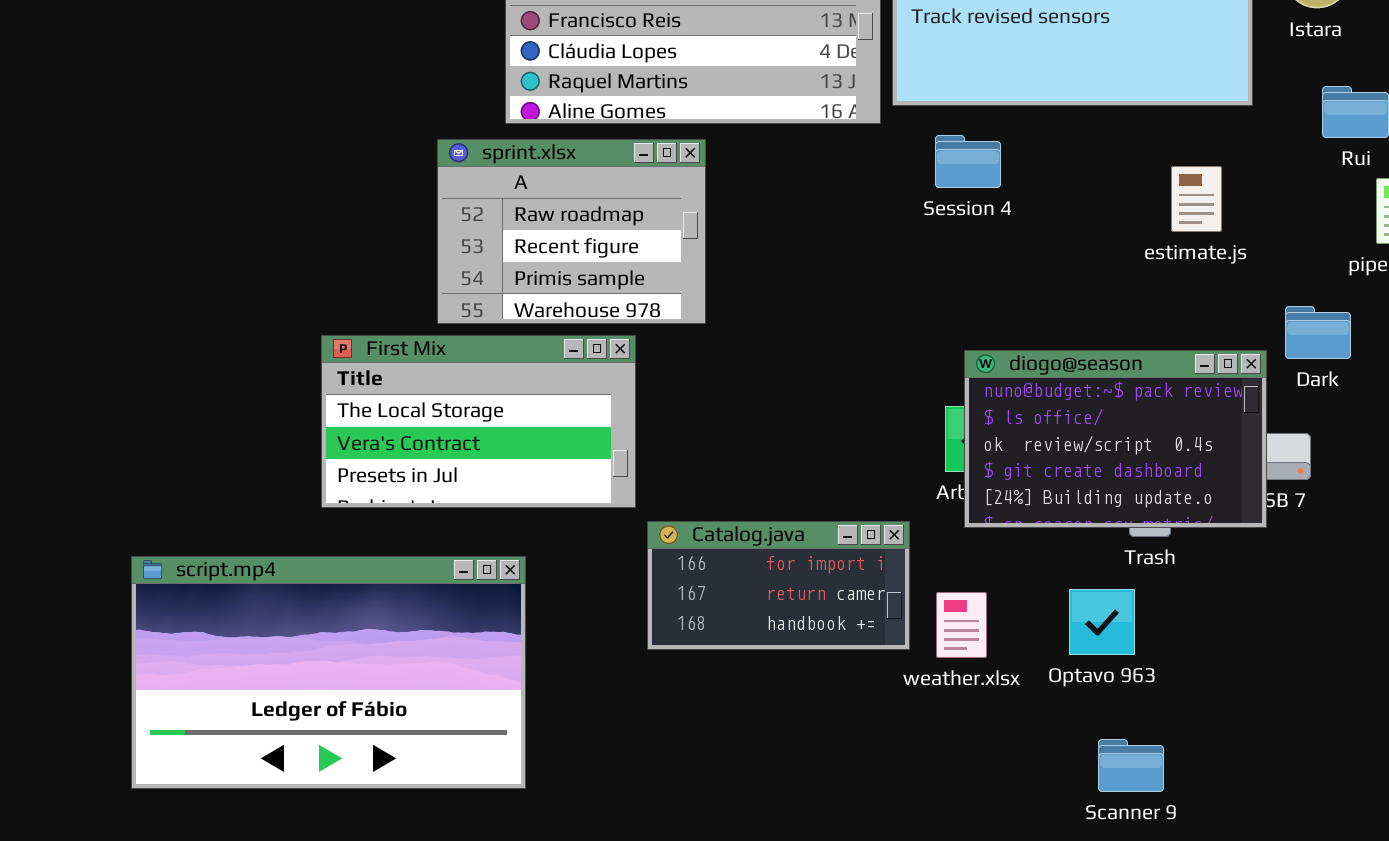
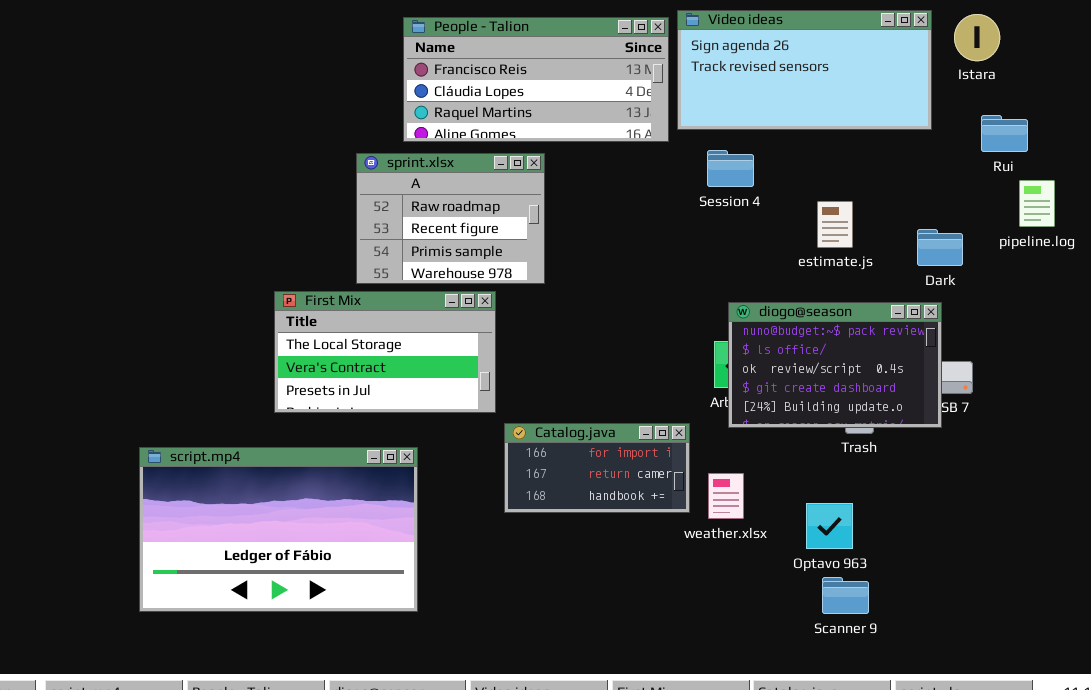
estimate.js: [1171,166,1222,232] -> [817,201,853,248], moved
Dark: [1285,306,1351,359] -> [917,229,963,266], moved
Optavo 963: [1069,589,1135,655] -> [806,503,853,549], moved

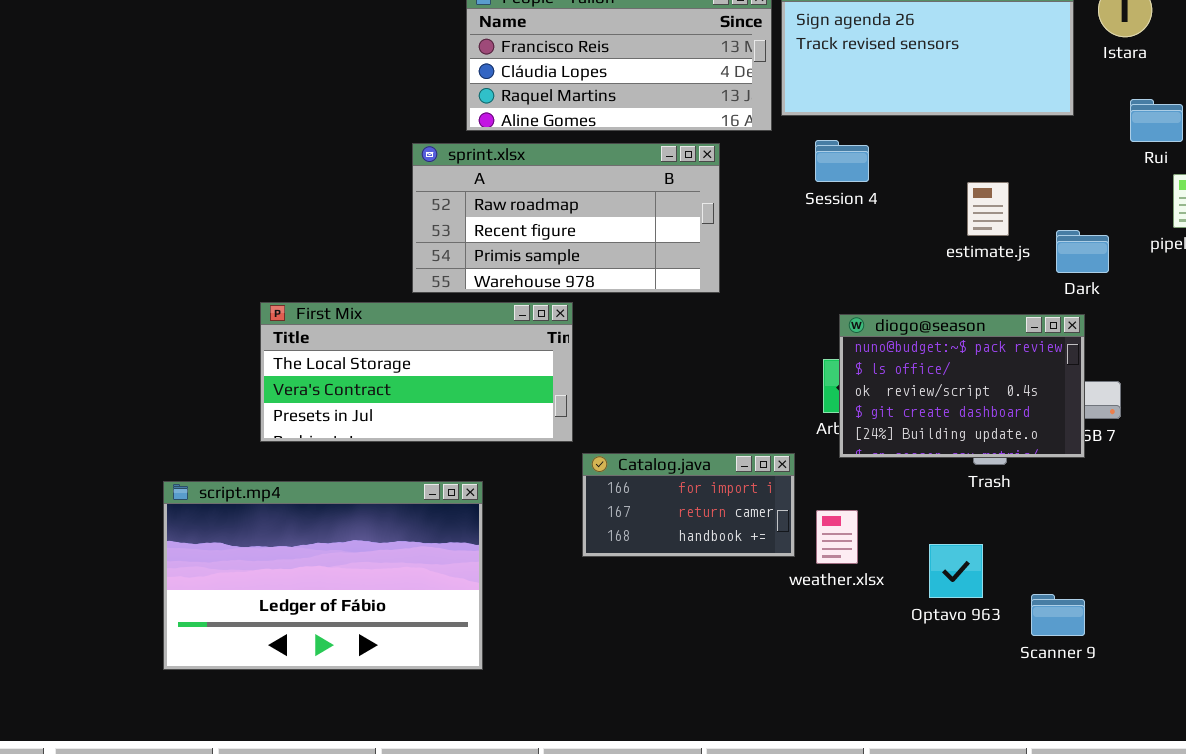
sprint.xlsx: [356,153,545,284] -> [412,143,720,293], resized
estimate.js: [817,201,853,248] -> [967,182,1009,236], moved
First Mix: [274,291,496,413] -> [260,302,573,442], resized
Scanner 9: [822,577,869,614] -> [1031,594,1085,636], moved

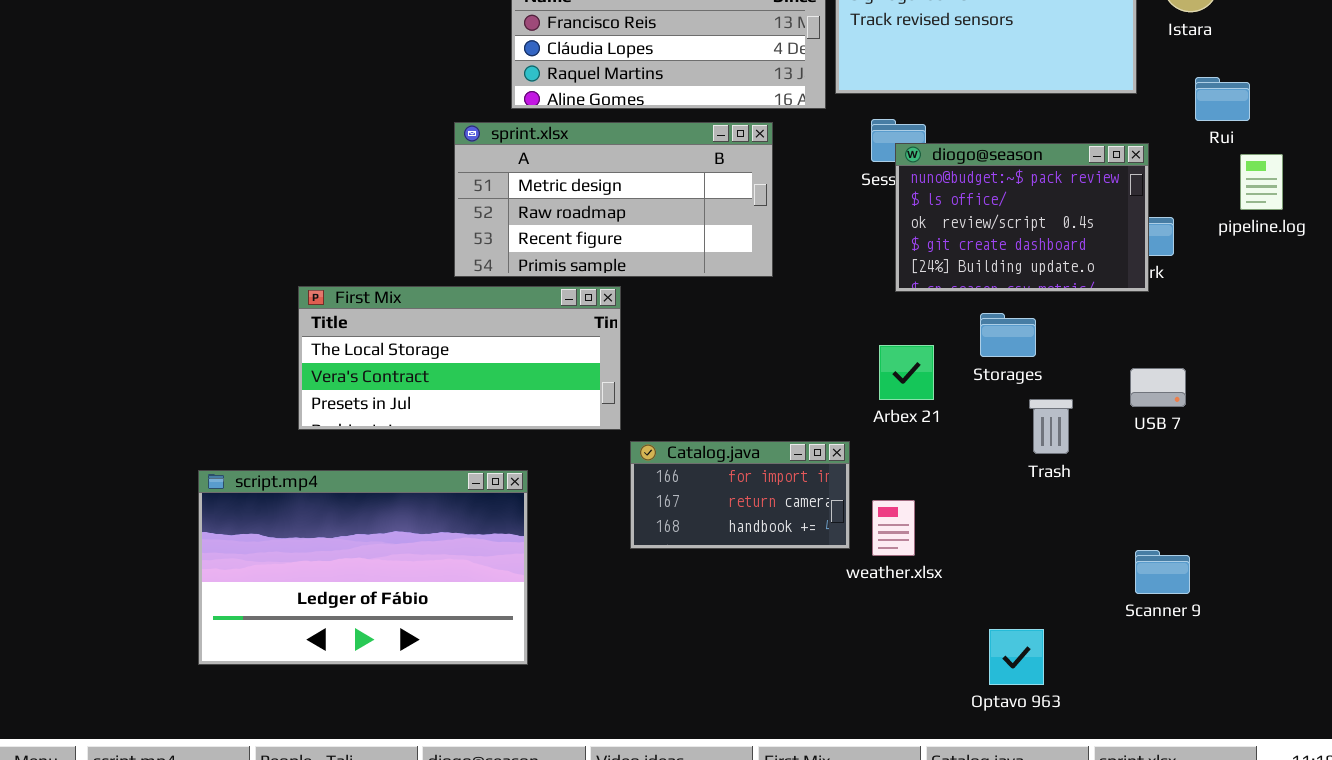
sprint.xlsx: [412,143,720,293] -> [454,122,773,277], scrolled up 1 row
diogo@season: [839,314,1085,458] -> [895,143,1149,292], moved
Optavo 963: [929,544,983,598] -> [989,629,1044,685], moved
Scanner 9: [1031,594,1085,636] -> [1135,550,1190,594], moved

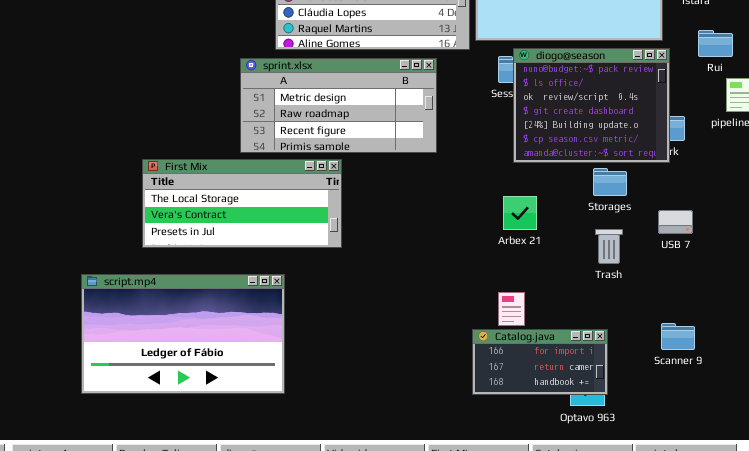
diogo@season: [895,143,1149,292] -> [513,48,670,163], resized
Storages: [980,313,1036,357] -> [593,168,627,196], moved
Catalog.java: [630,441,850,549] -> [472,329,608,395], moved

